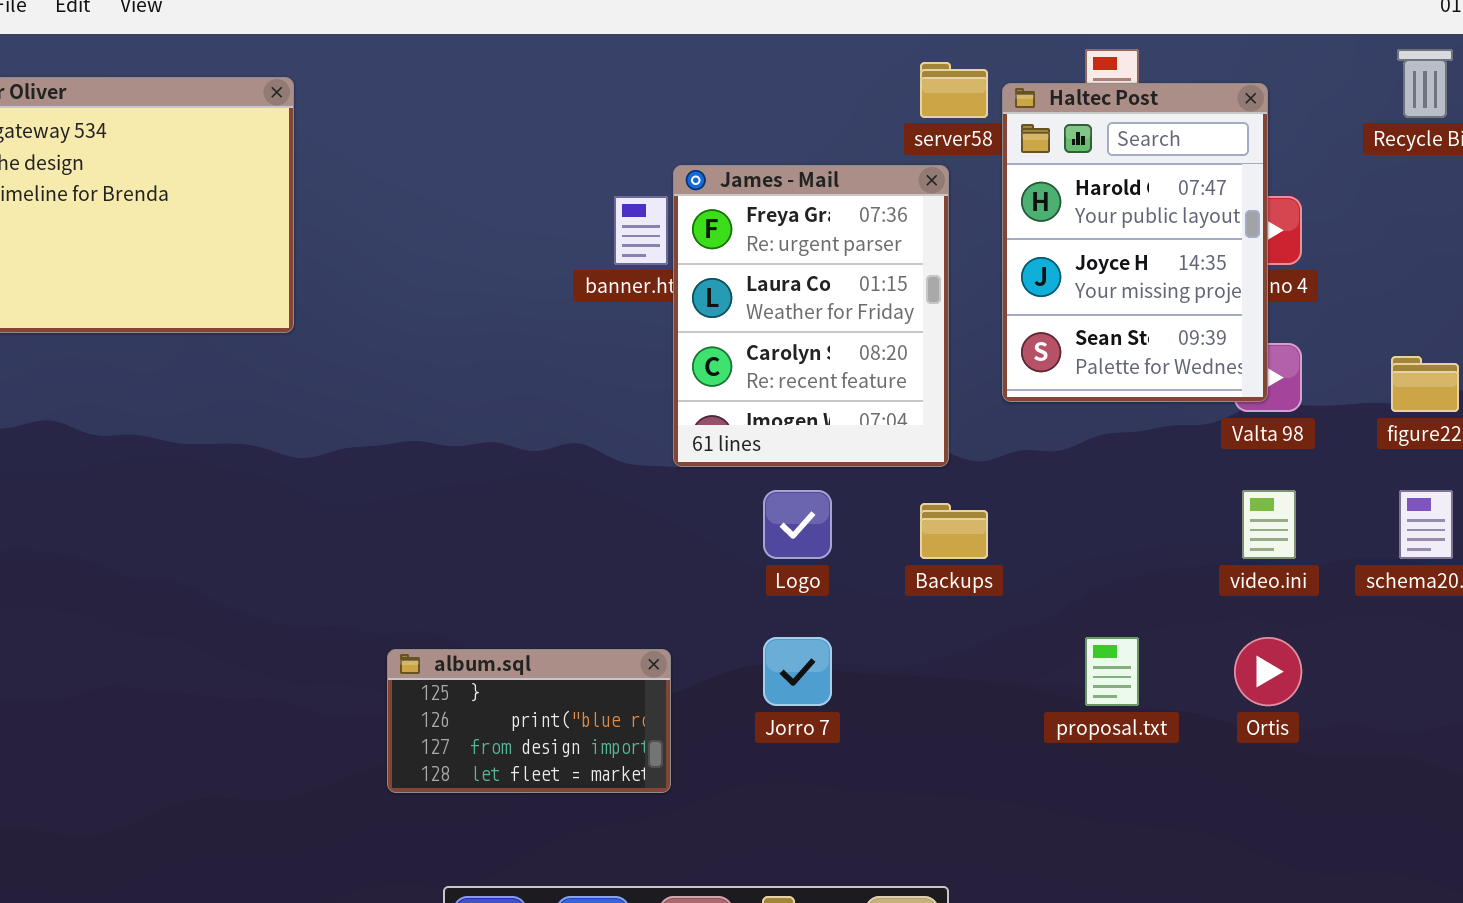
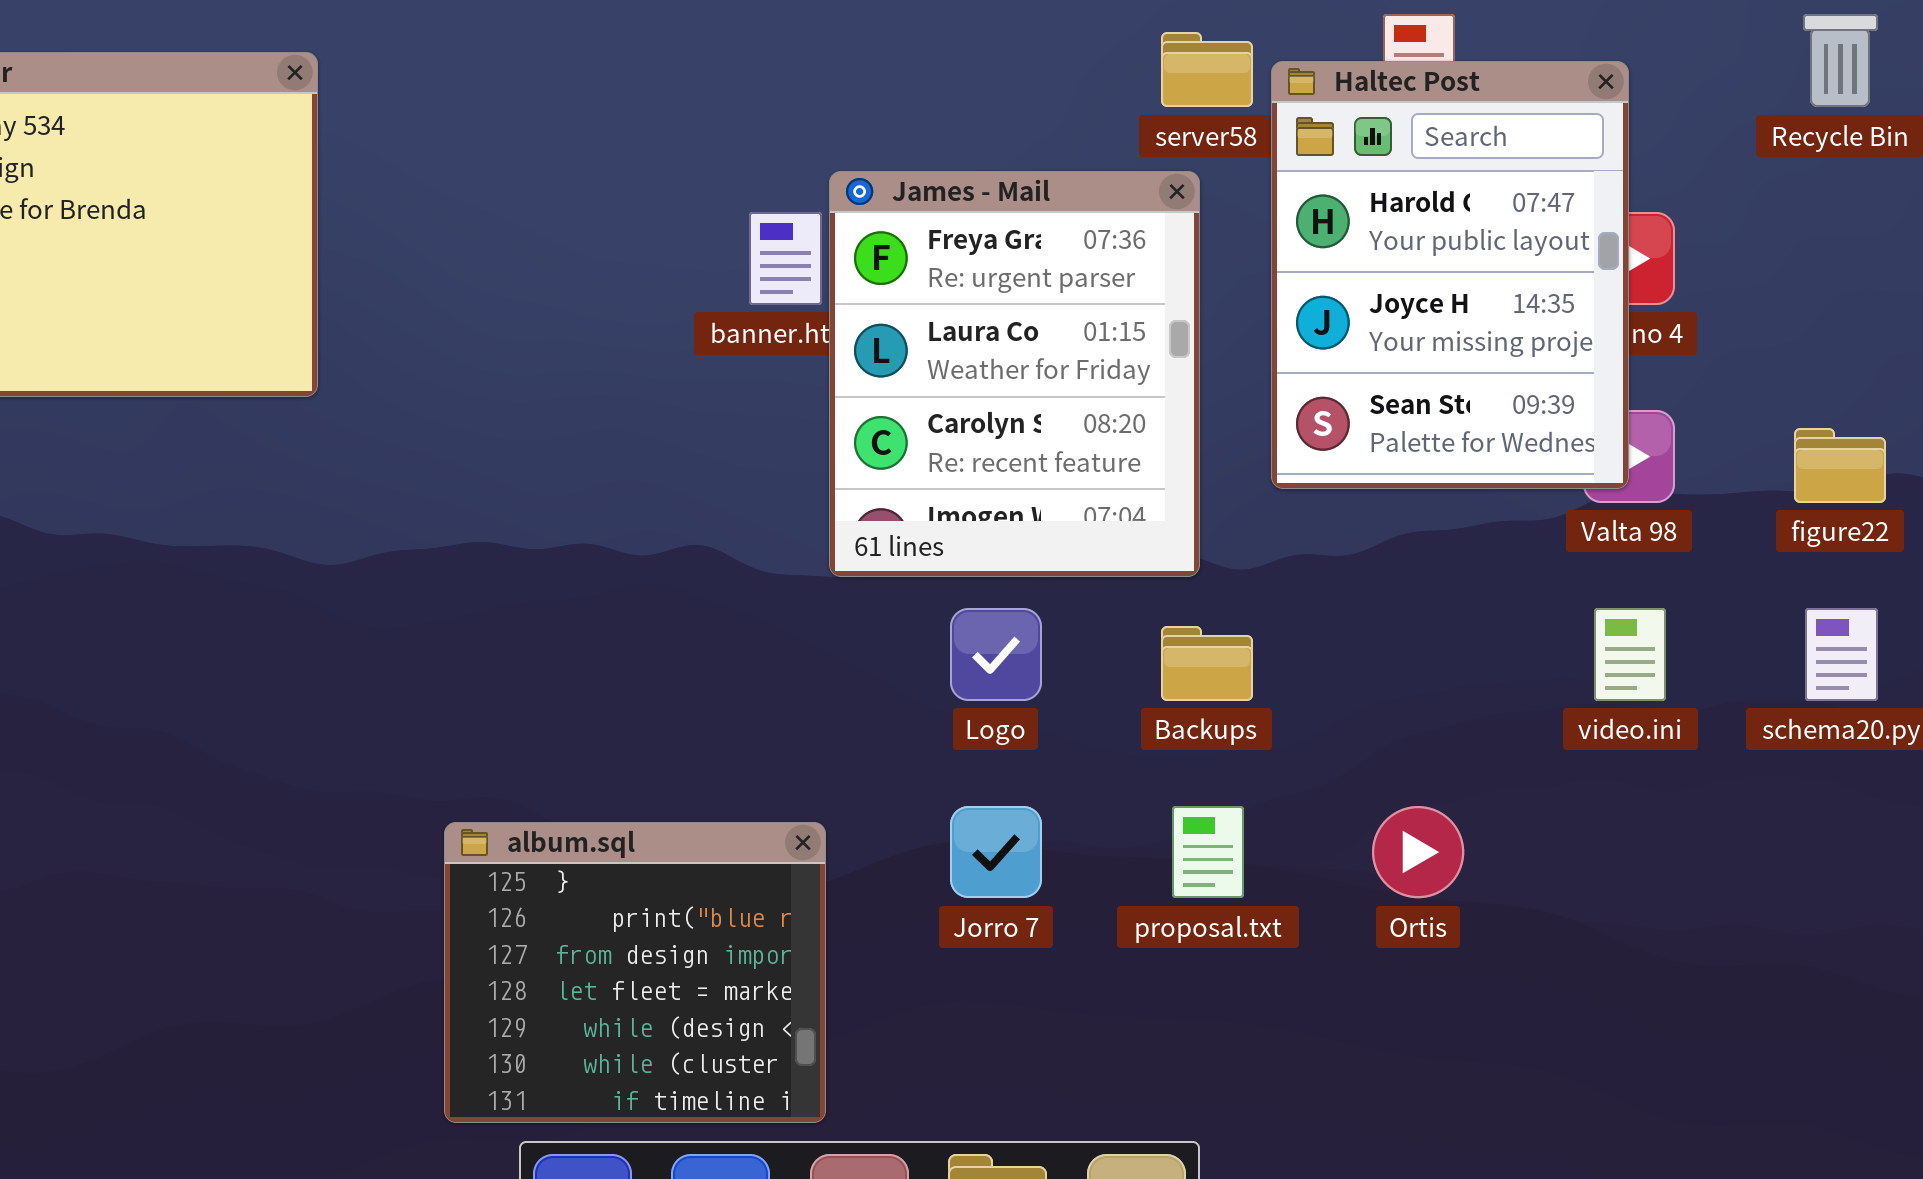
proposal.txt: [1085,637,1139,706] -> [1172,806,1244,898], moved
Ortis: [1234,637,1302,706] -> [1372,806,1464,898], moved
album.sql: [387,649,671,793] -> [444,822,826,1123], resized

